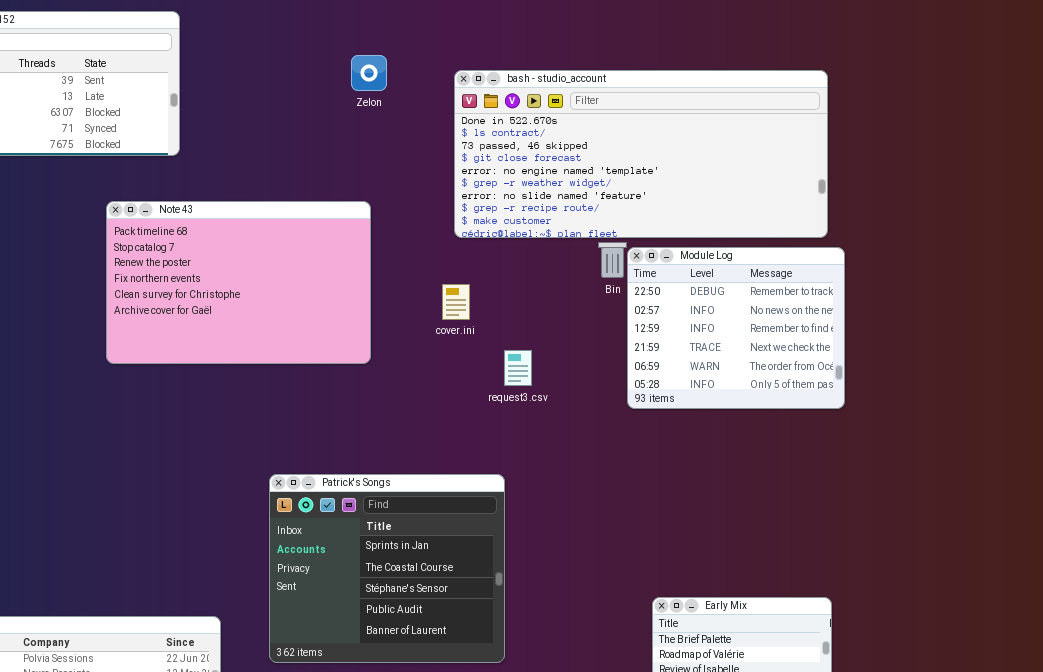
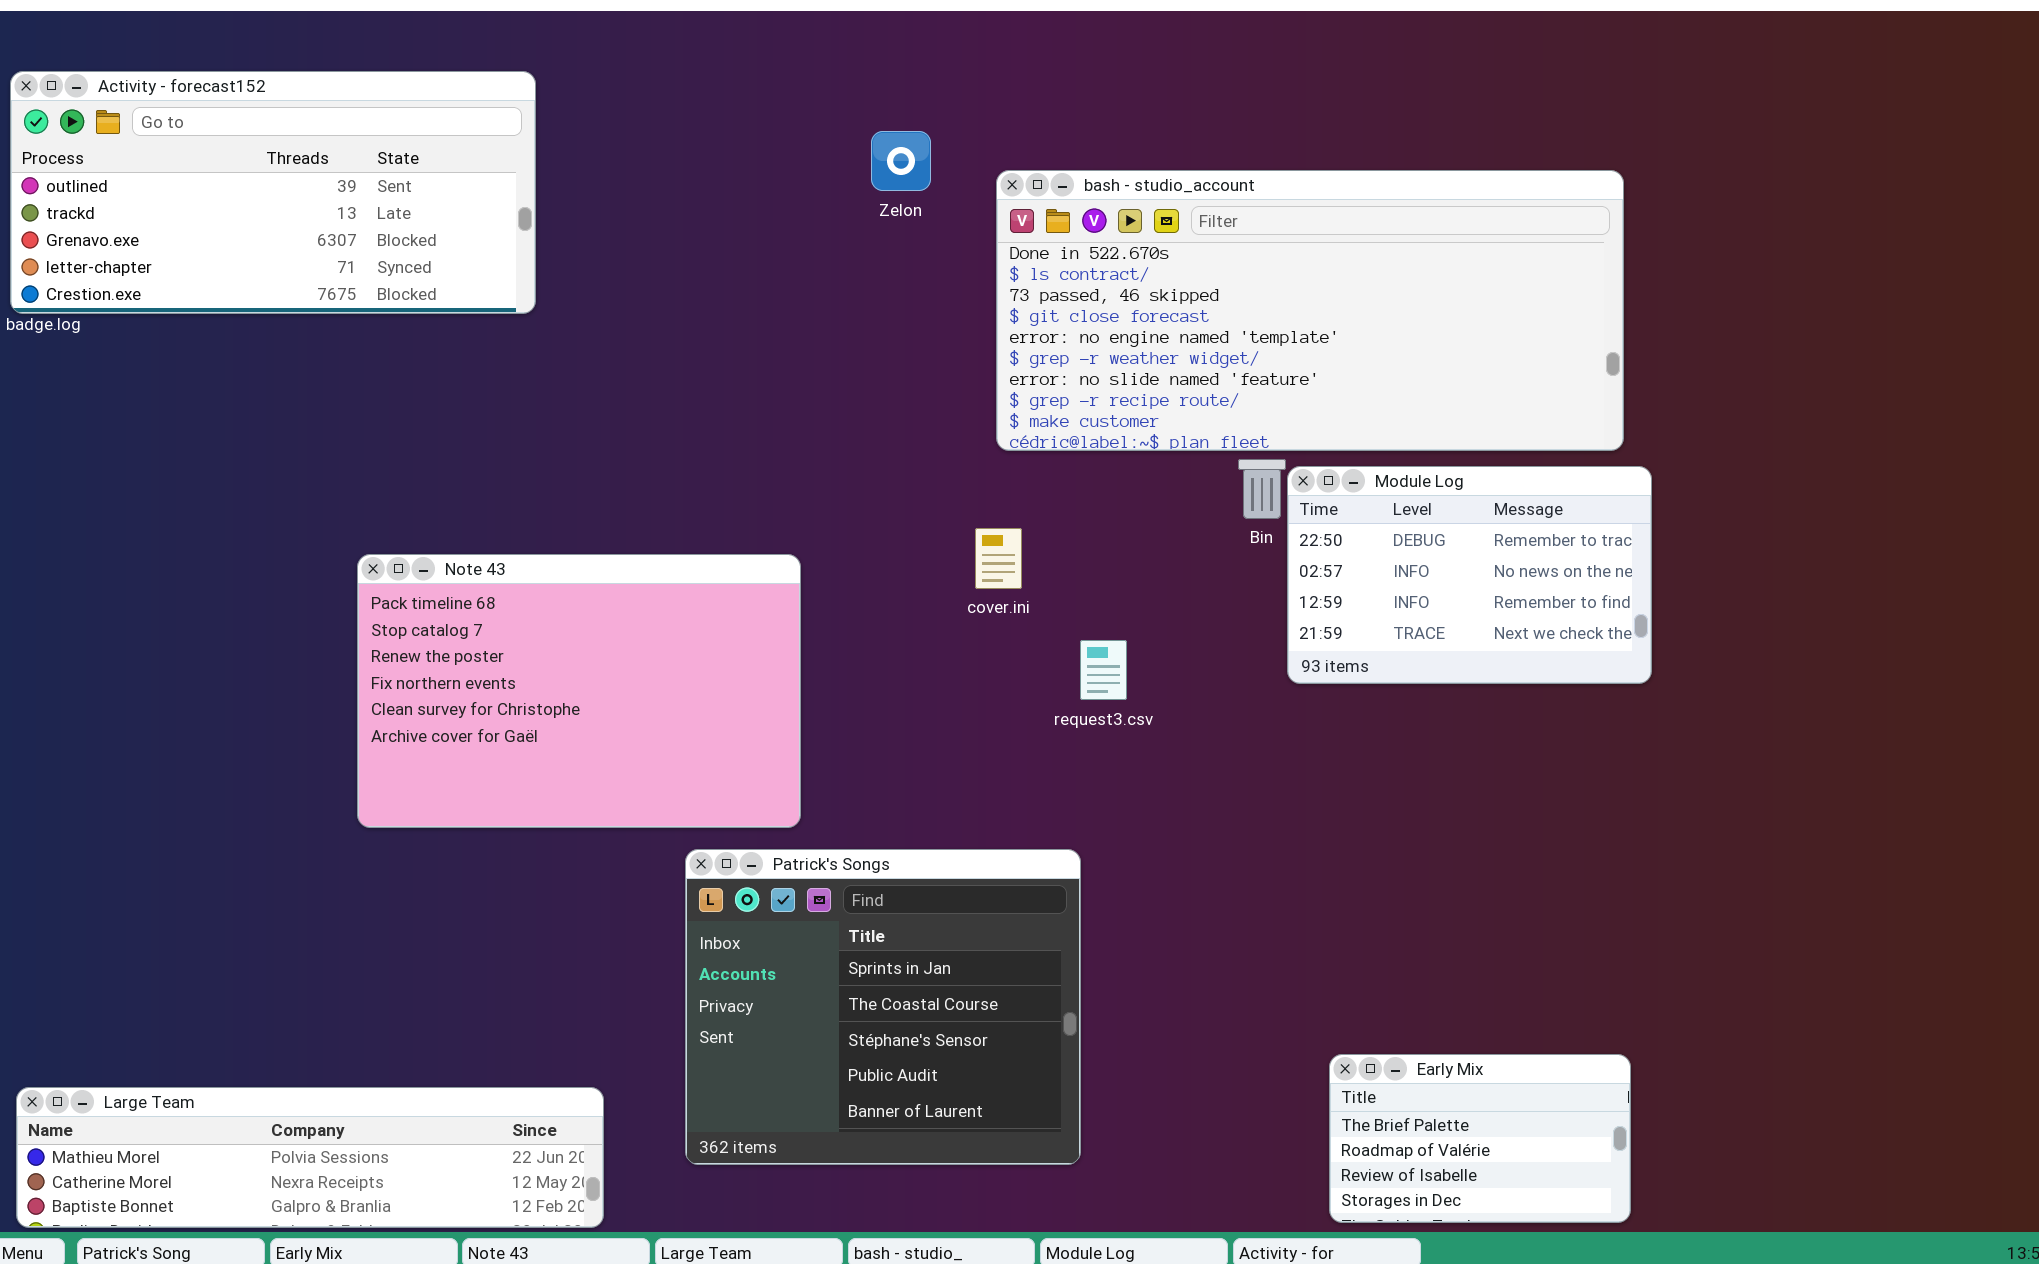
Zelon: [351,55,387,91] -> [871,131,931,191], moved
Note 43: [106,201,371,364] -> [357,554,801,828], moved
Module Log: [627,247,845,409] -> [1287,466,1652,684], resized

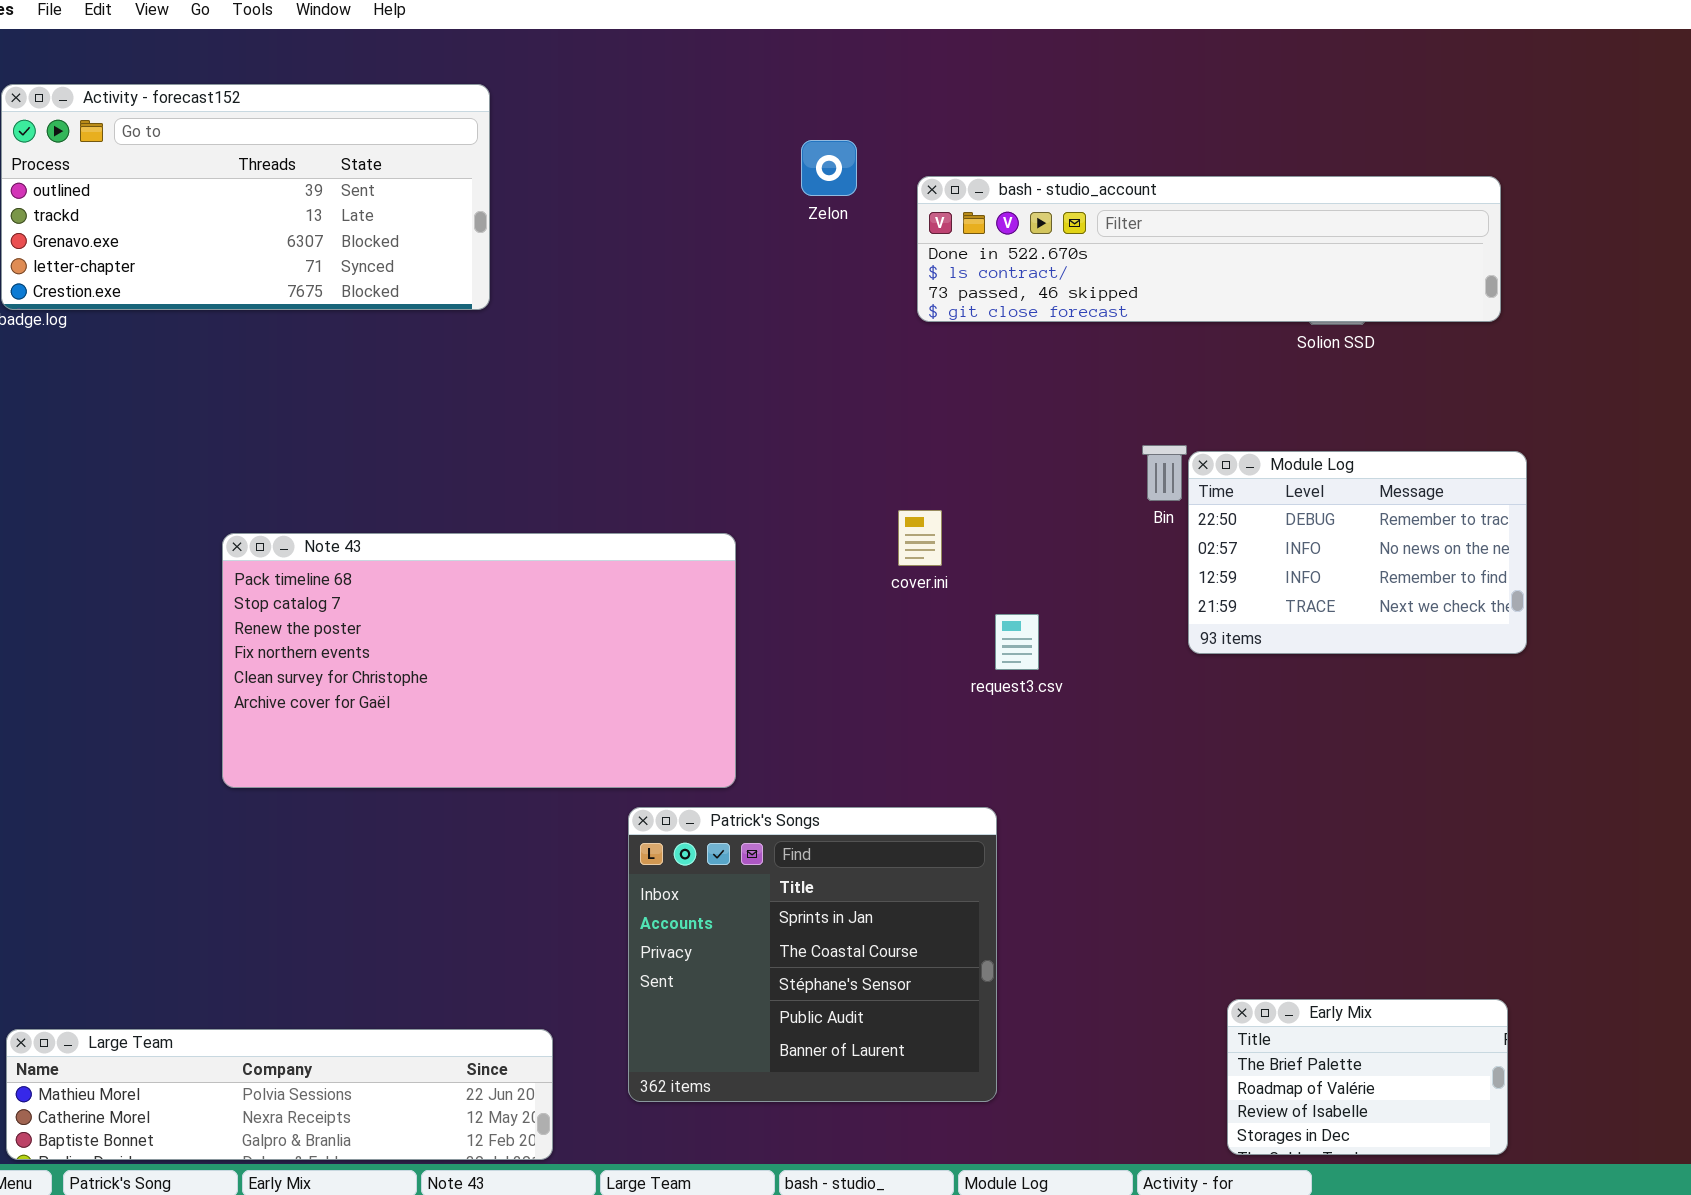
bash - studio_account: [996,170,1624,451] -> [917,176,1501,322], resized
Note 43: [357,554,801,828] -> [222,533,736,788], resized

